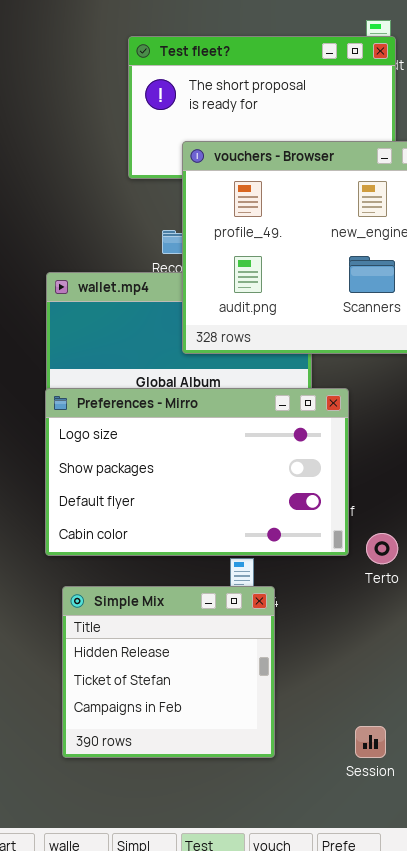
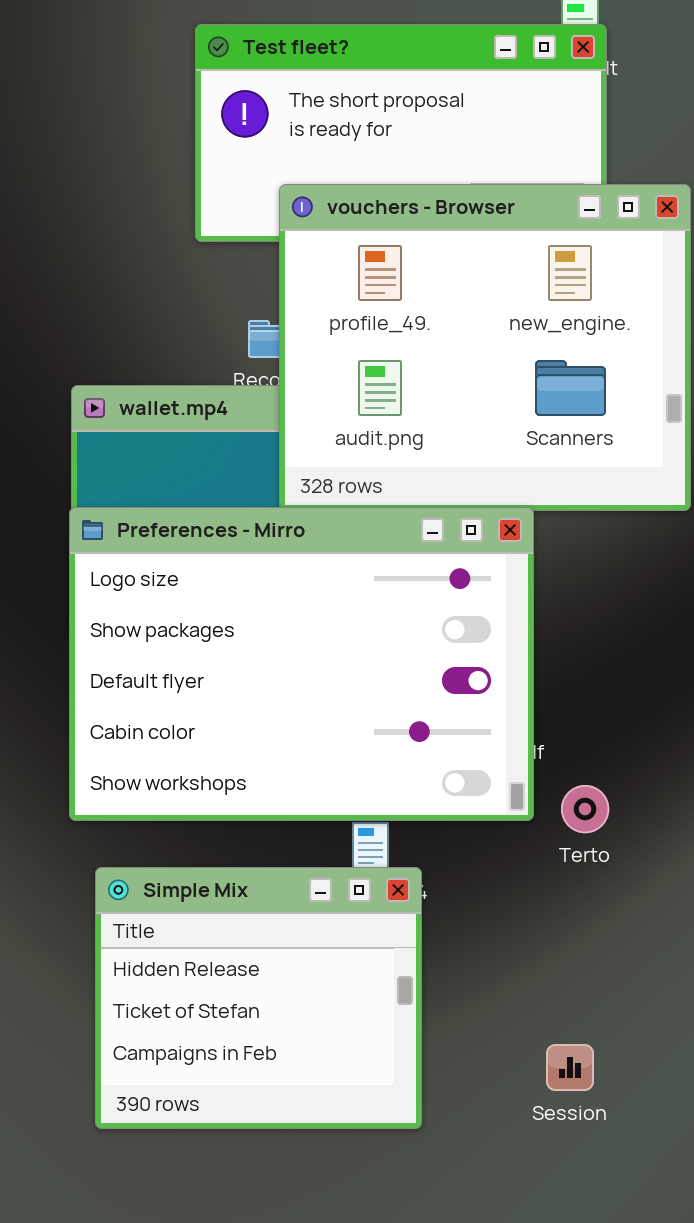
Preferences - Mirro: [45,388,349,556] -> [69,507,534,821], resized
Session: [355,726,386,758] -> [546,1044,594,1091], moved

